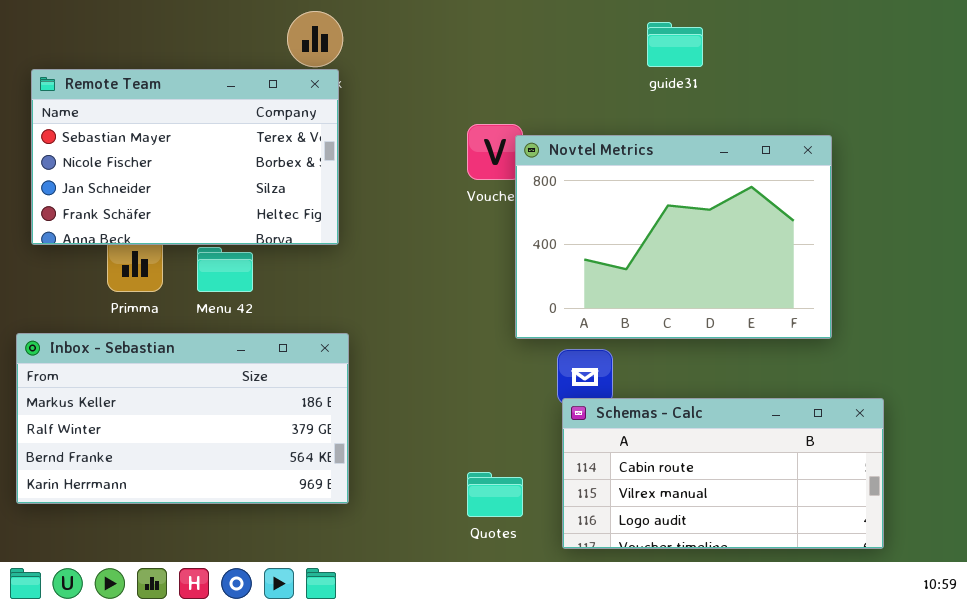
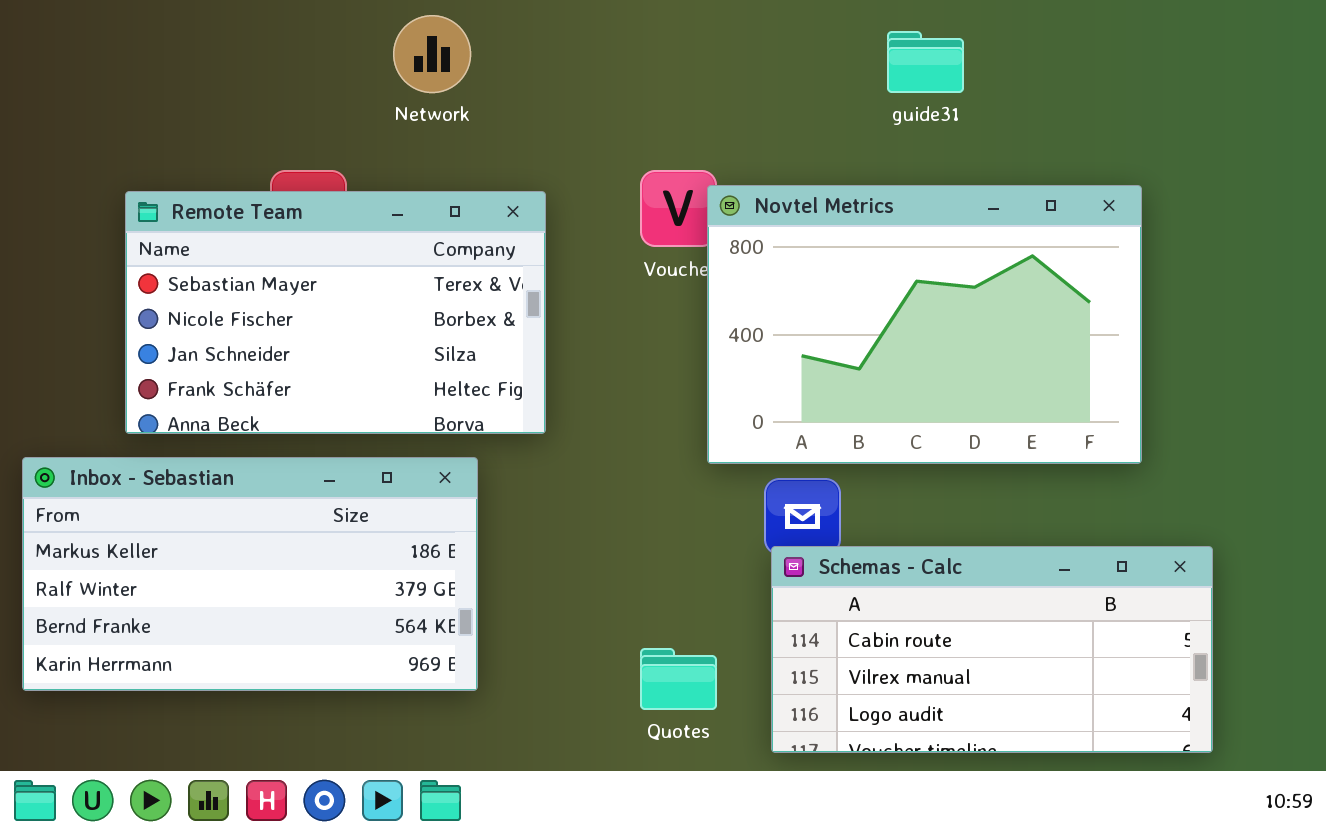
Remote Team: [31,69,339,245] -> [125,191,546,434], moved

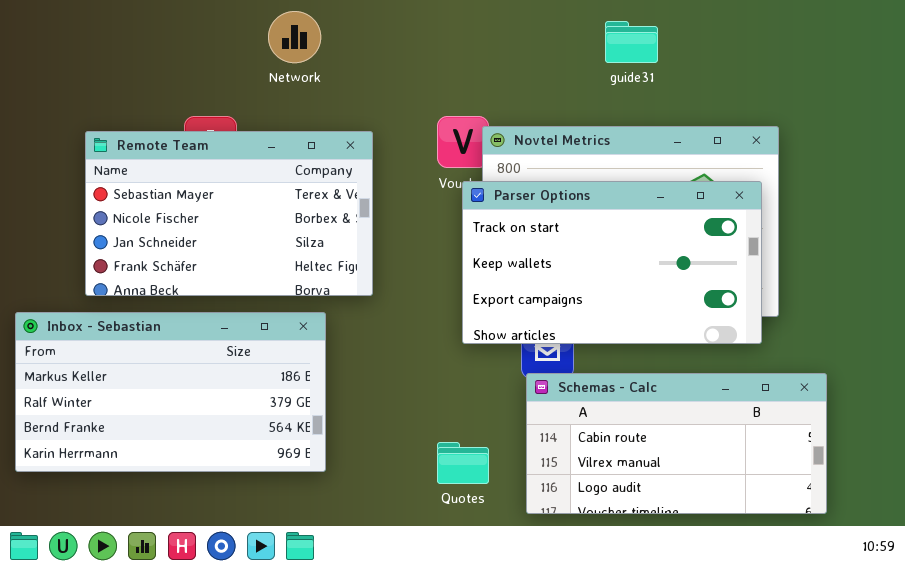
Parser Options: none -> [462,181,762,344], opened

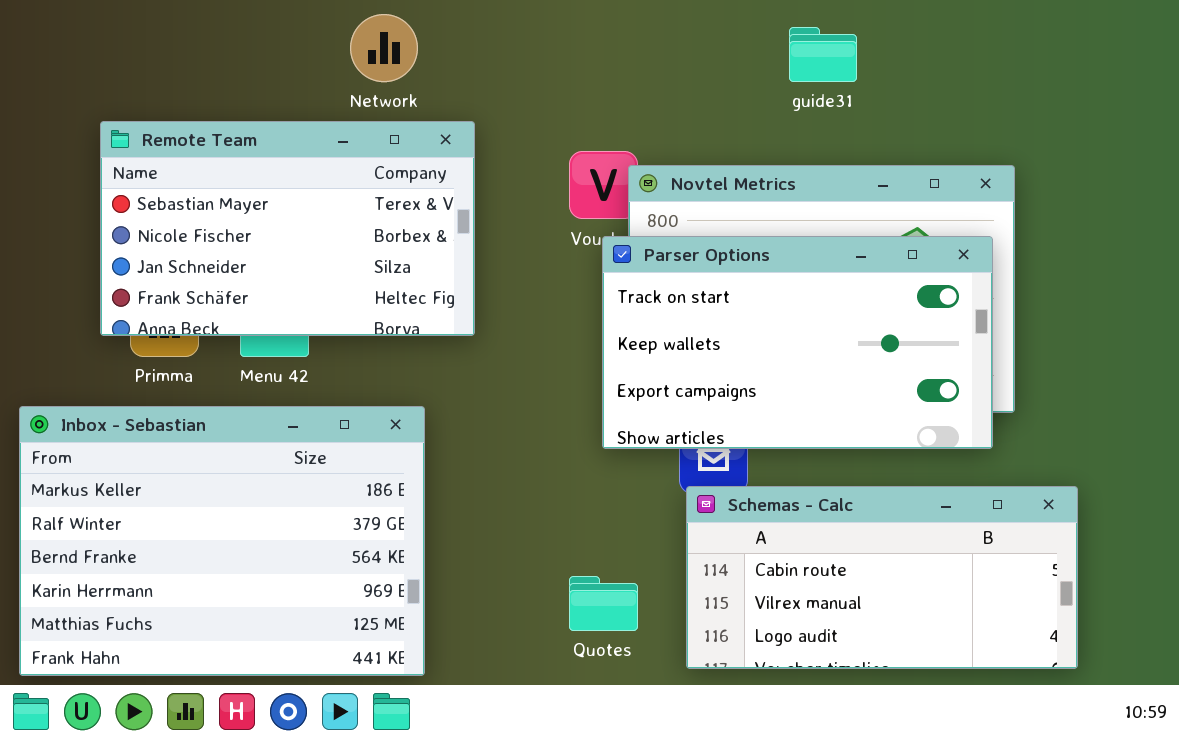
Remote Team: [85,131,373,296] -> [100,121,475,336], moved
Inbox - Sebastian: [15,312,326,472] -> [19,406,425,676], resized

